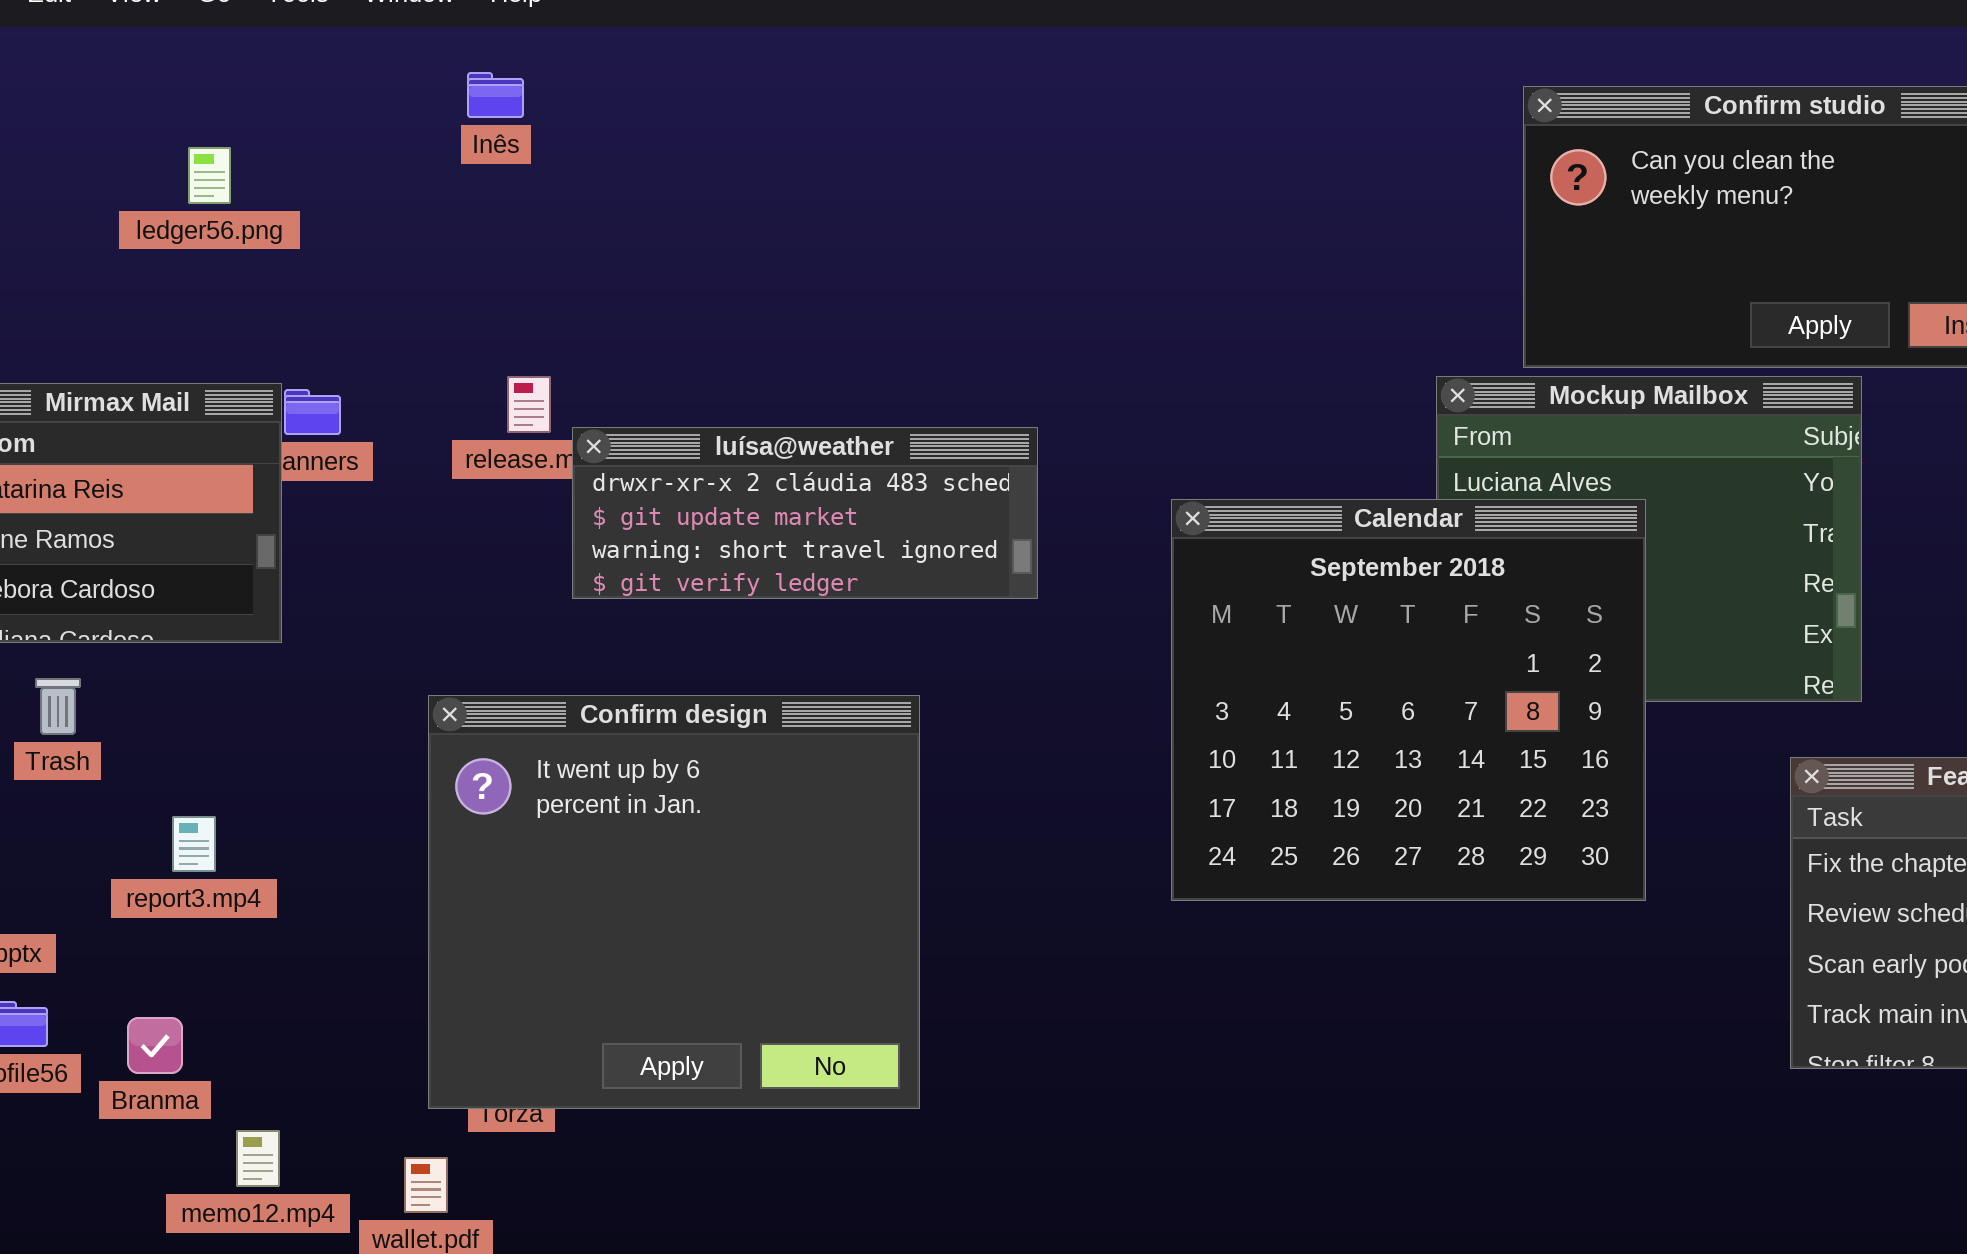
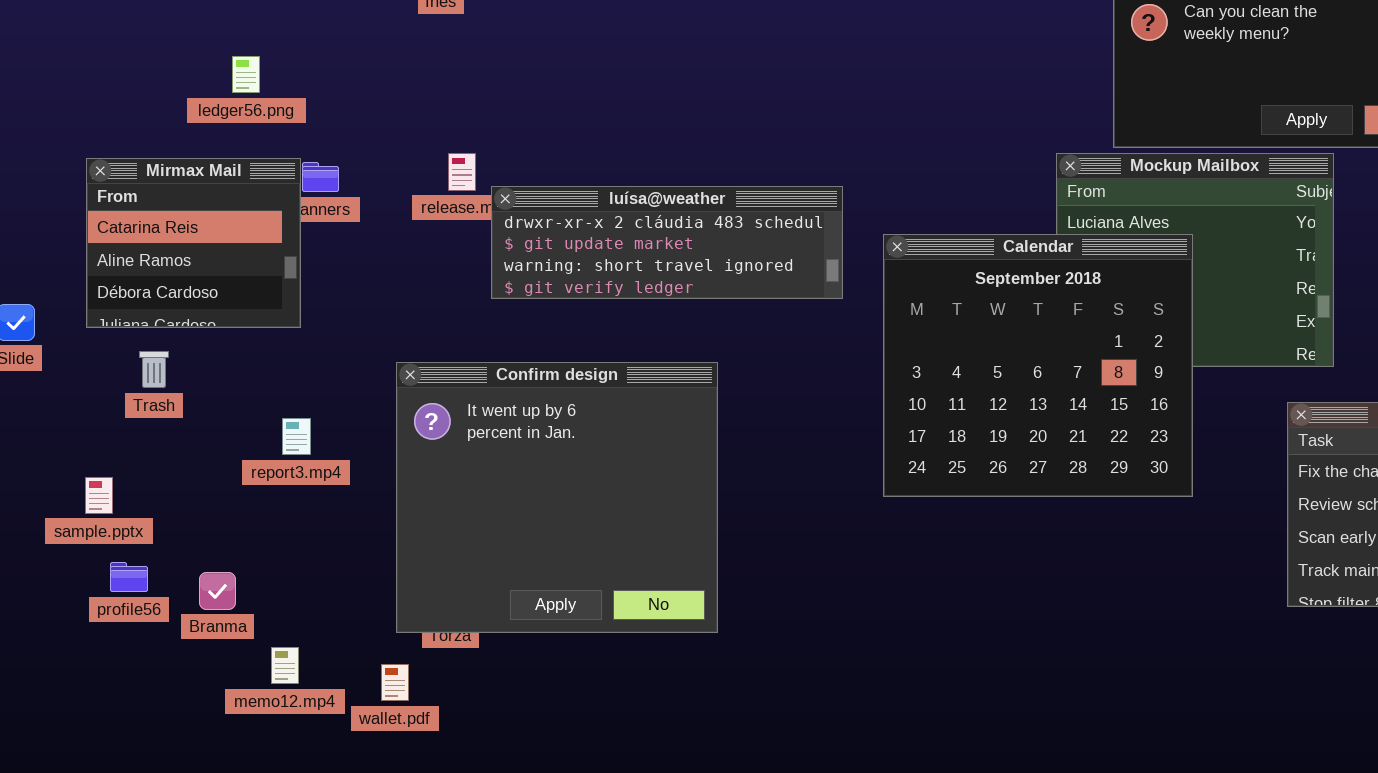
ledger56.png: [188,147,231,204] -> [232,56,260,93], moved
luísa@weather: [572,427,1038,599] -> [491,186,843,299], resized
report3.mp4: [172,816,216,872] -> [282,418,311,455], moved

